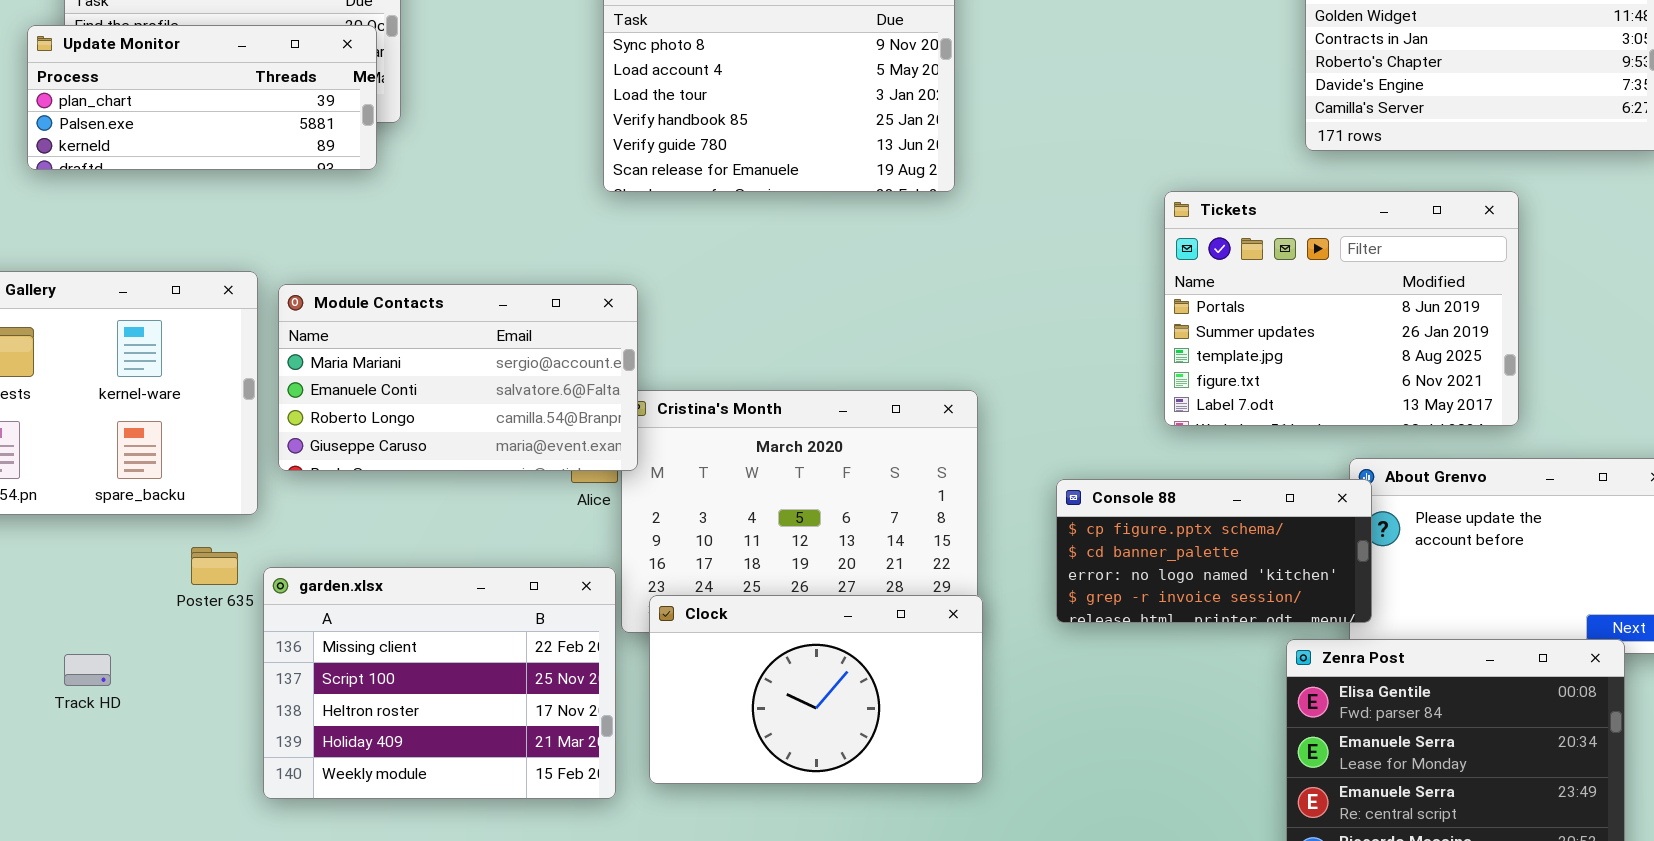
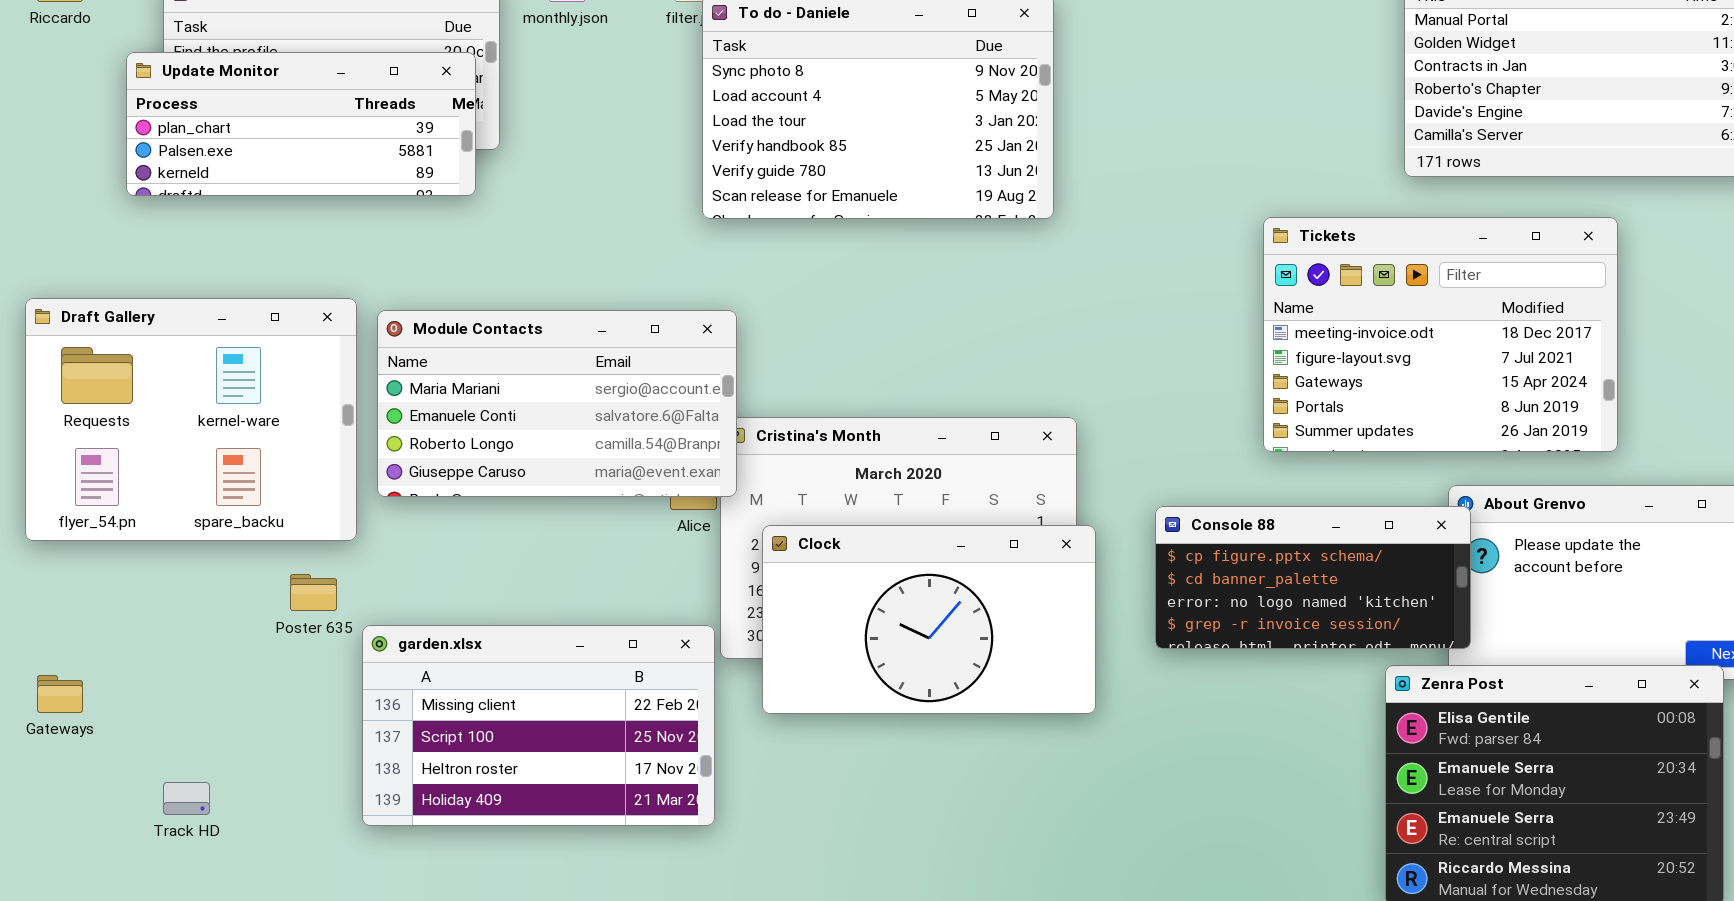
Tickets: [1164,191,1519,426] -> [1263,217,1618,452], scrolled up 3 rows
garden.xlsx: [263,567,616,799] -> [362,625,715,826], resized
Clock: [649,595,983,784] -> [762,525,1096,714], moved
Track HD: [64,654,111,686] -> [163,782,210,815], moved

